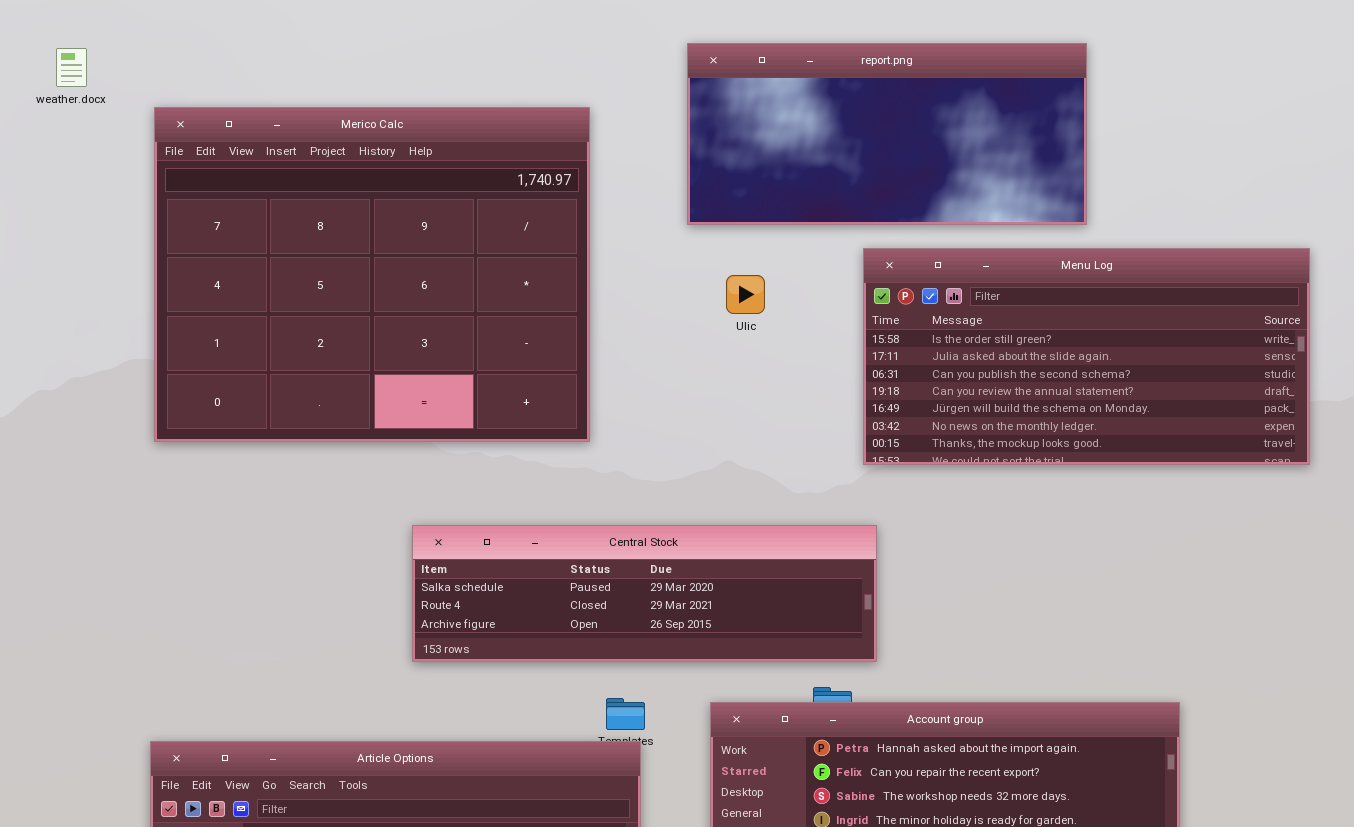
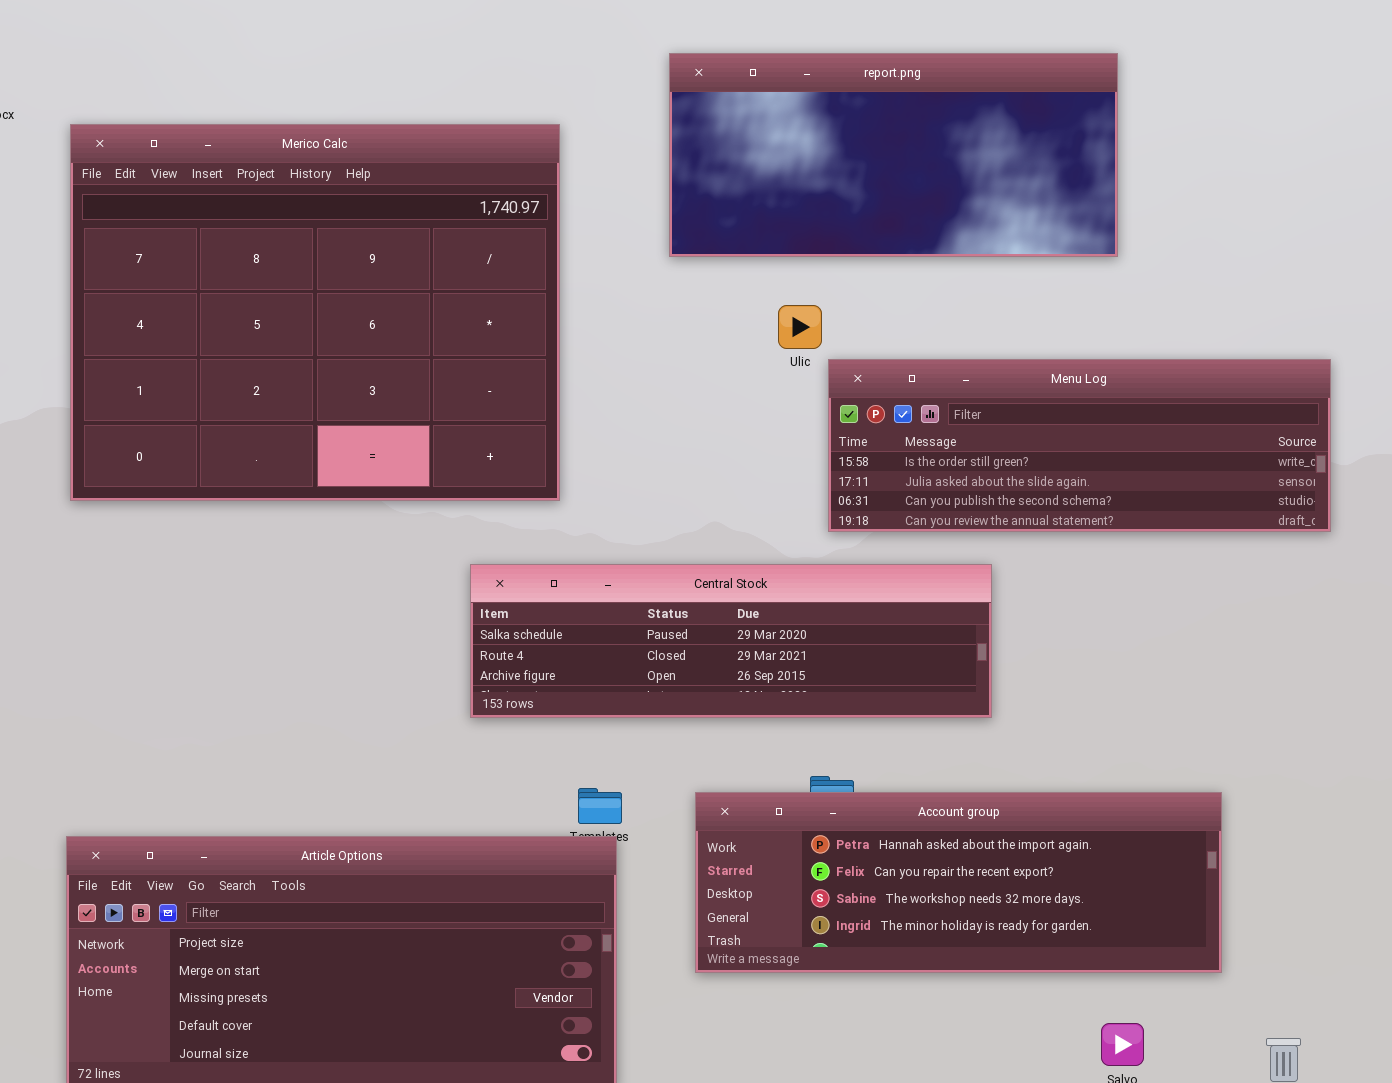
Menu Log: [863,248,1310,465] -> [828,359,1331,532], moved, resized
Ulic: [726,275,765,314] -> [778,305,822,349], moved
Central Stock: [412,525,877,662] -> [470,564,992,718], moved

